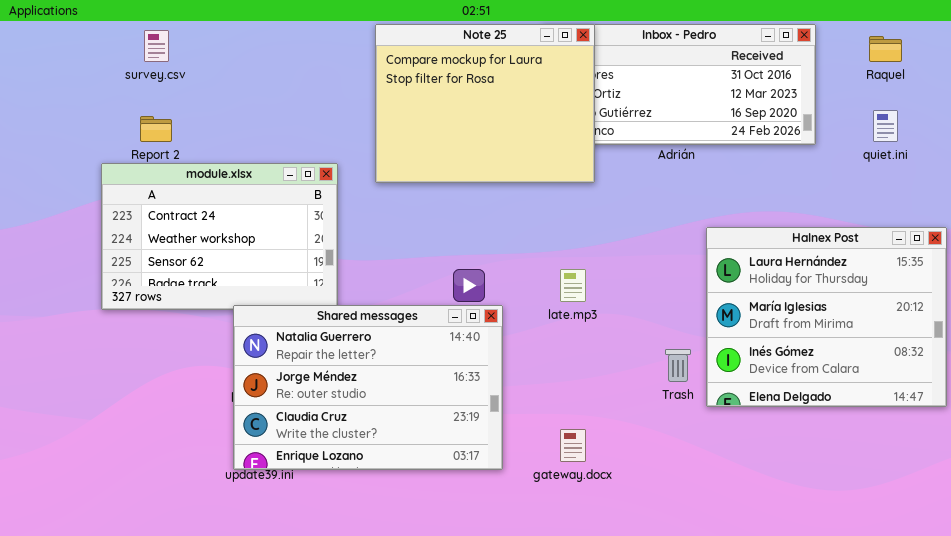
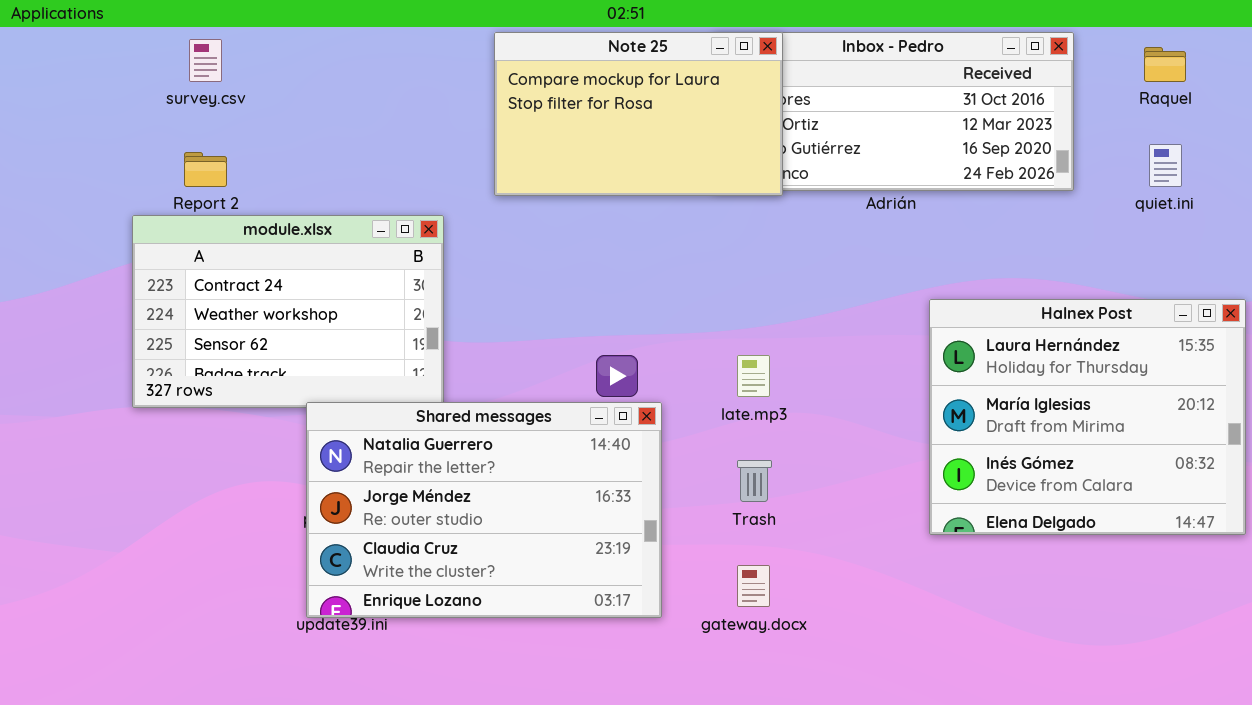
Note 25: [375,24,595,183] -> [494,32,783,196], resized
Trash: [665,349,691,382] -> [737,460,772,502], moved

